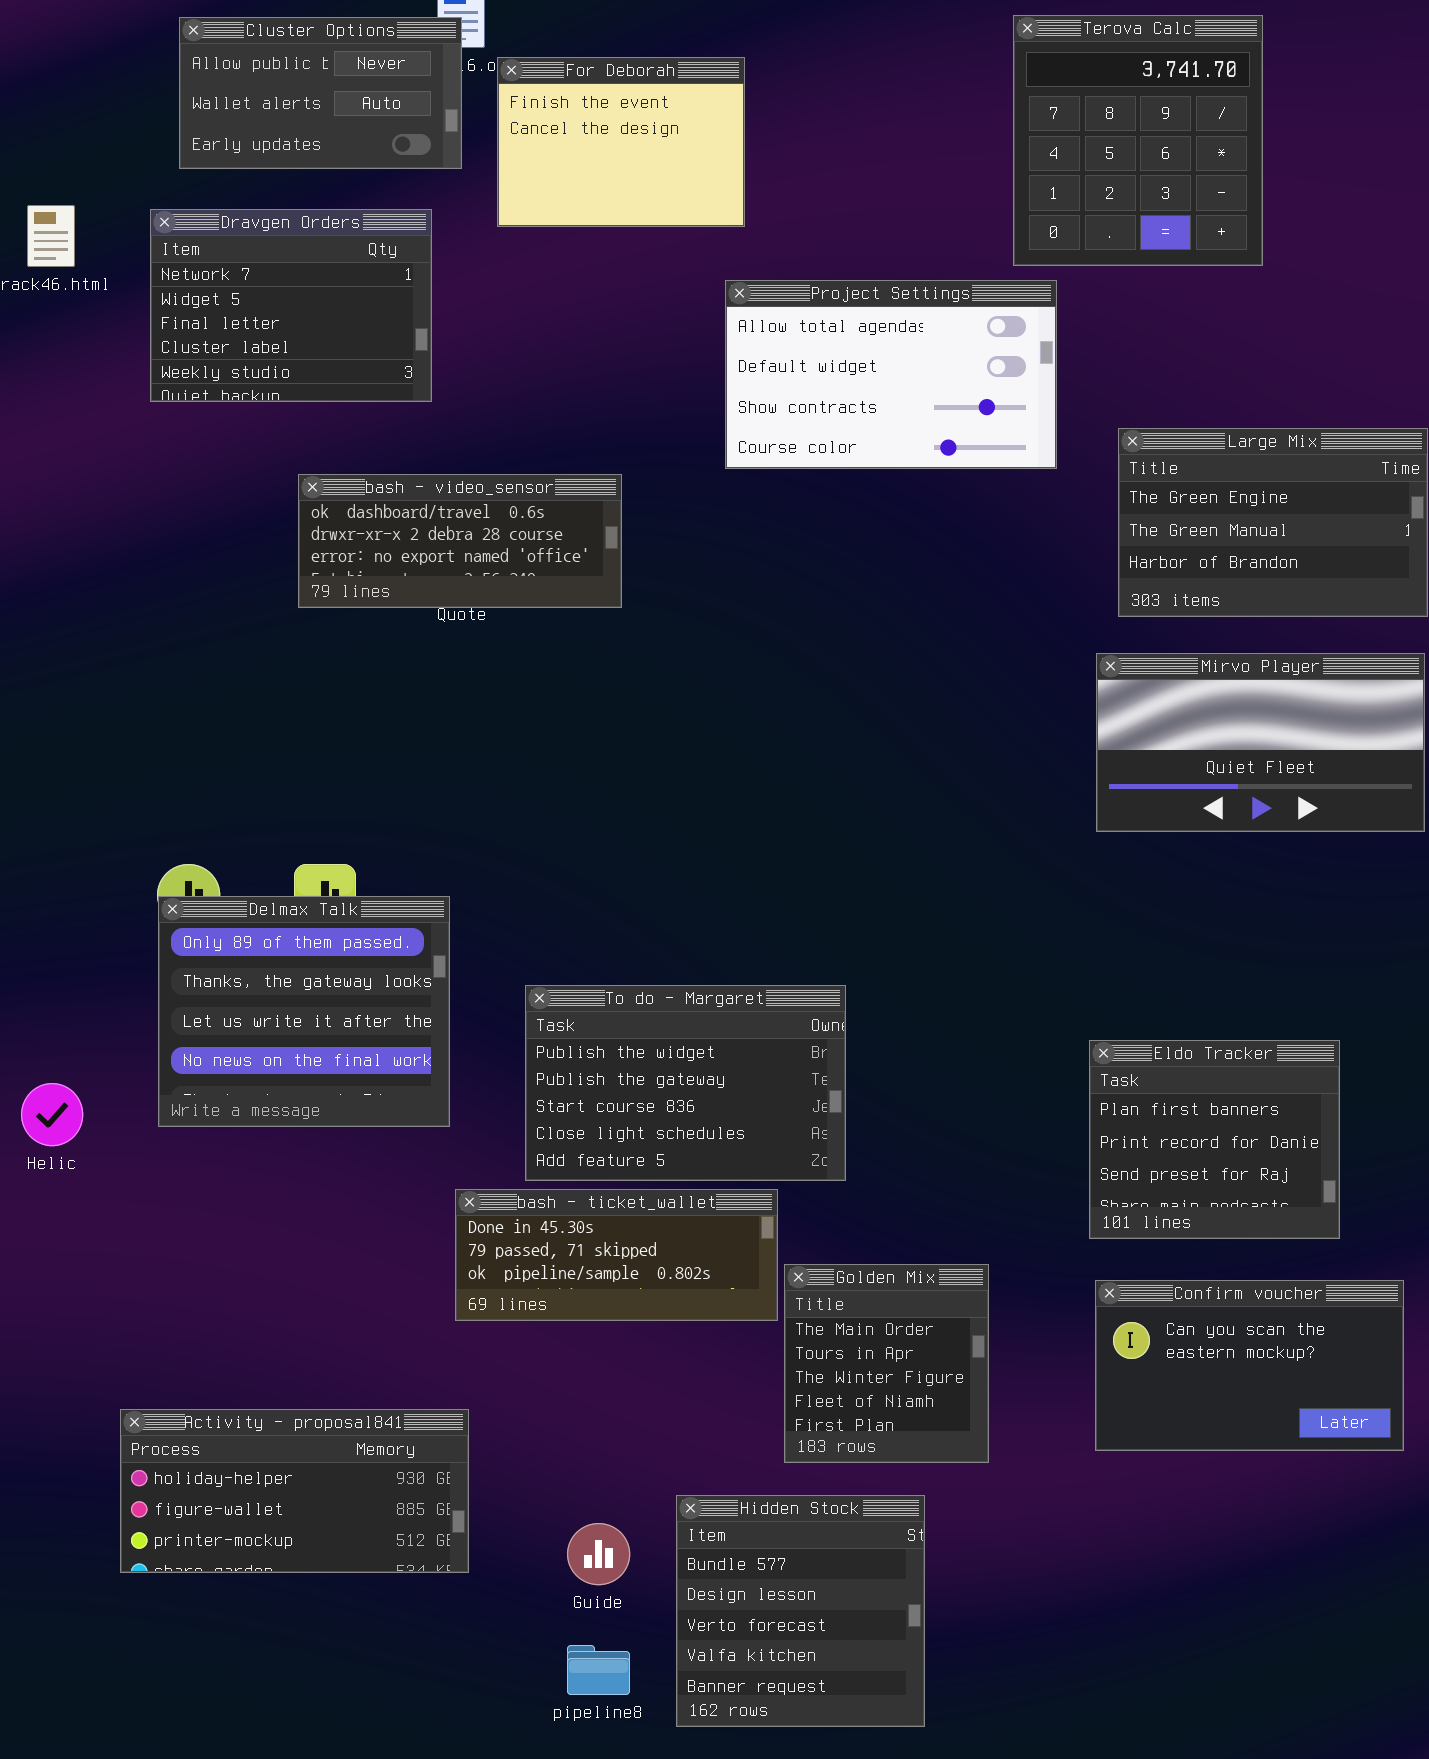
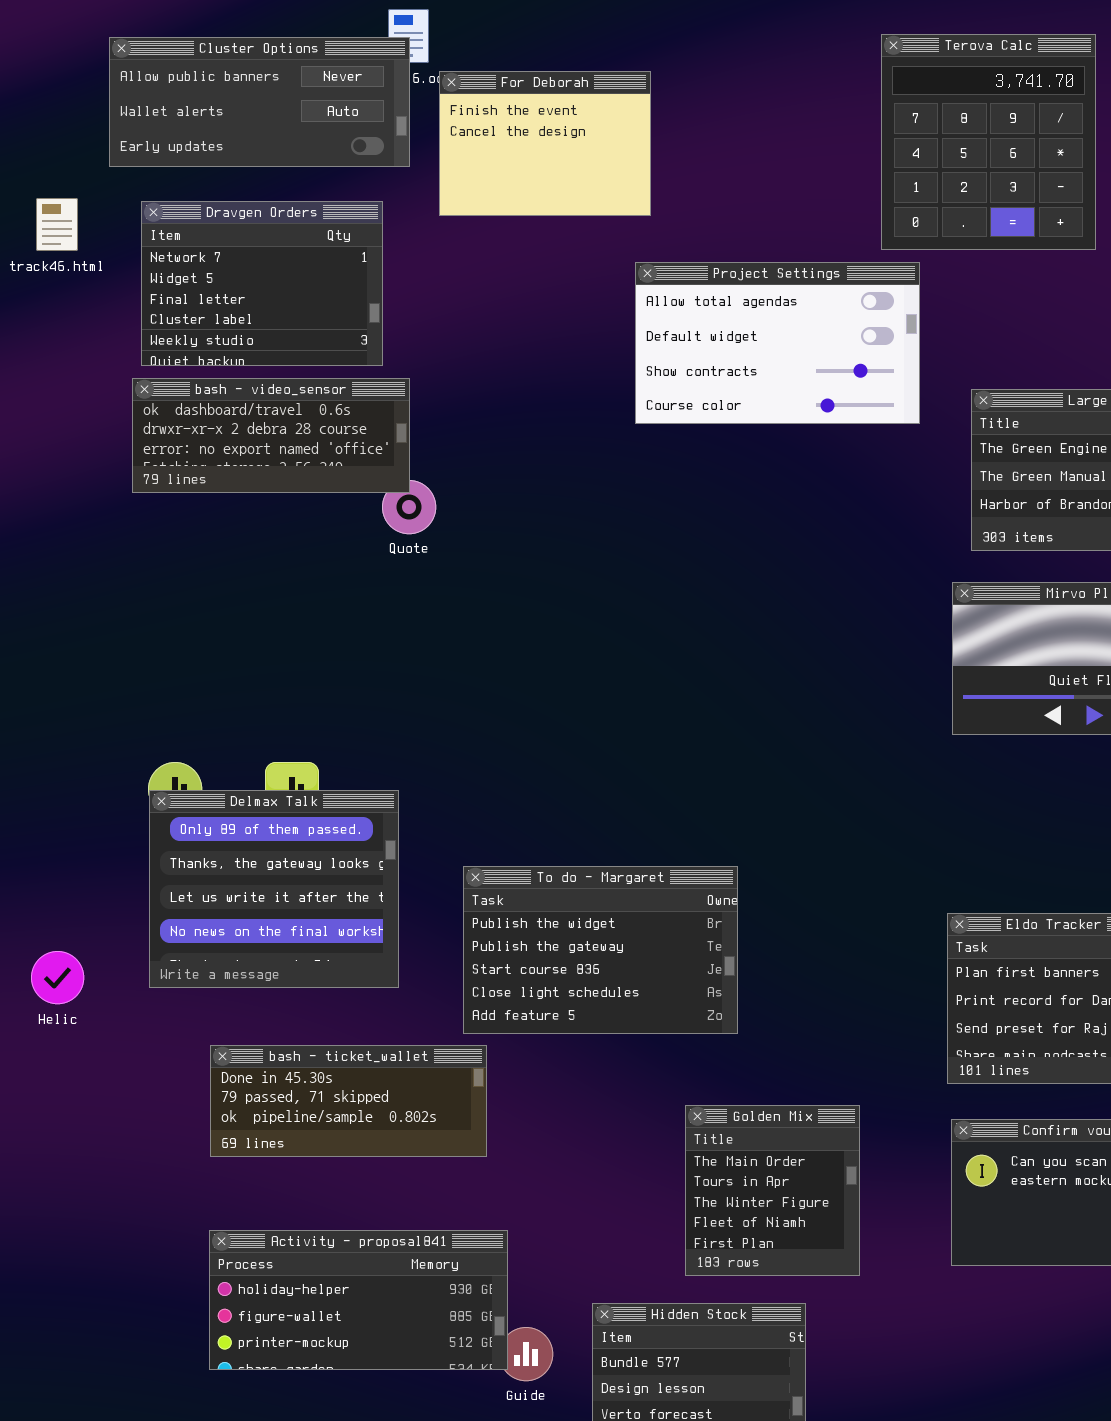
Cluster Options: [179,17,462,169] -> [109,37,410,167], resized
bash - video_sensor: [298,474,622,608] -> [132,378,410,493], moved
bash - ticket_wallet: [455,1189,778,1321] -> [210,1045,487,1157], moved
Activity - proposal841: [120,1409,469,1573] -> [209,1230,508,1370], moved

